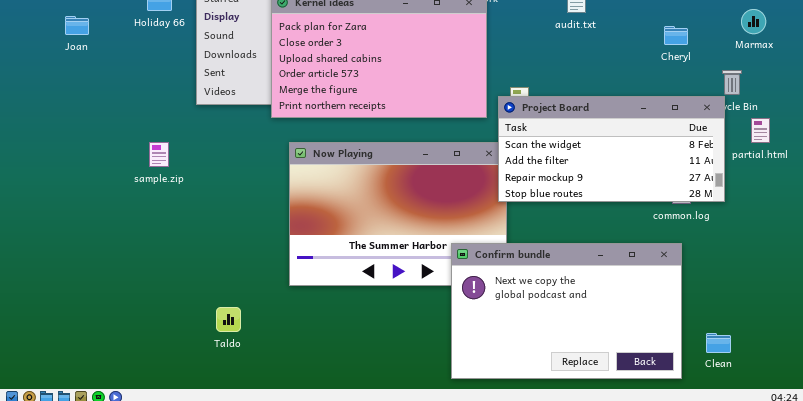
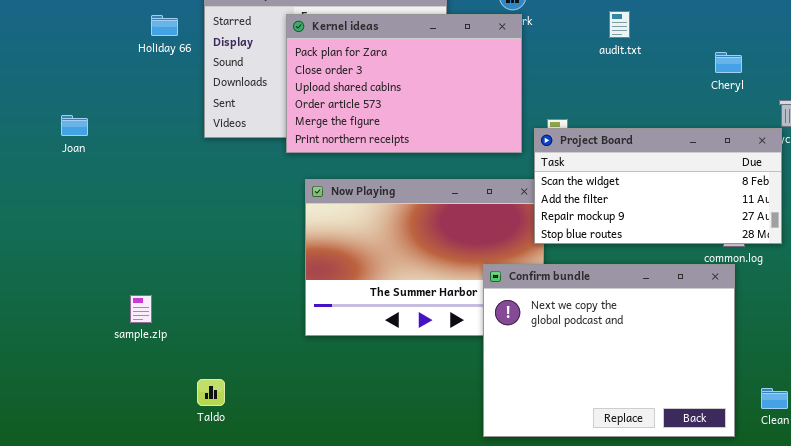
Joan: [65,16,89,35] -> [61,115,88,136], moved
sample.zip: [149,142,169,167] -> [130,295,152,323], moved
Confirm bundle: [451,243,682,379] -> [483,264,735,437], resized
Taldo: [216,307,241,332] -> [197,379,225,406], moved

